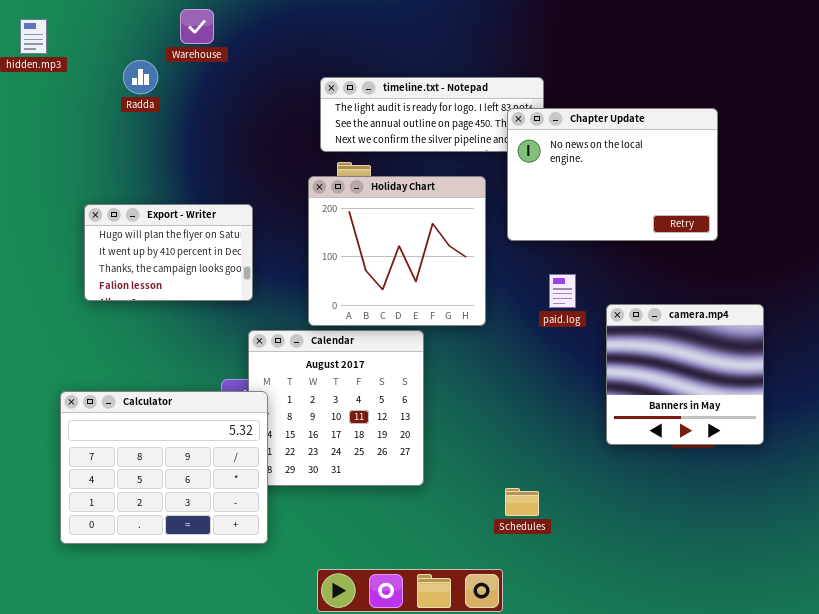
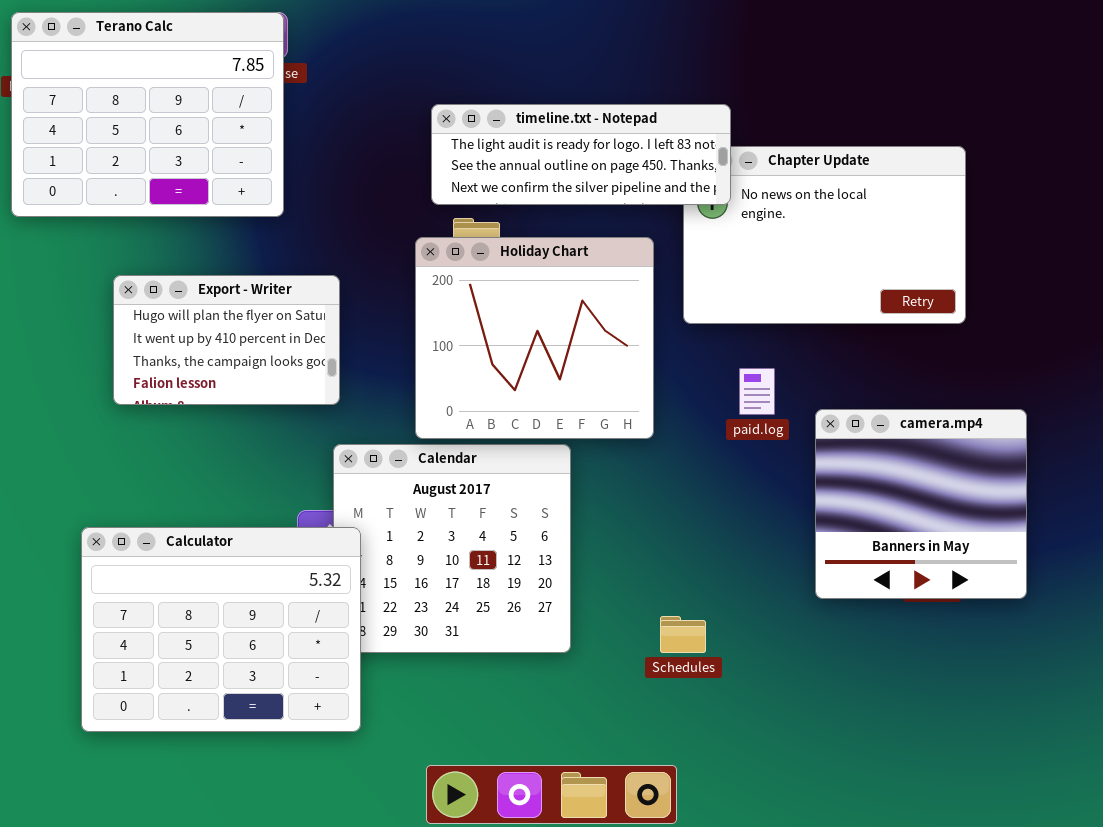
Terano Calc: none -> [11,12,284,217], opened
timeline.txt - Notepad: [320,77,544,152] -> [431,104,731,205], raised
Schedules: [505,488,539,516] -> [660,616,706,653], moved

